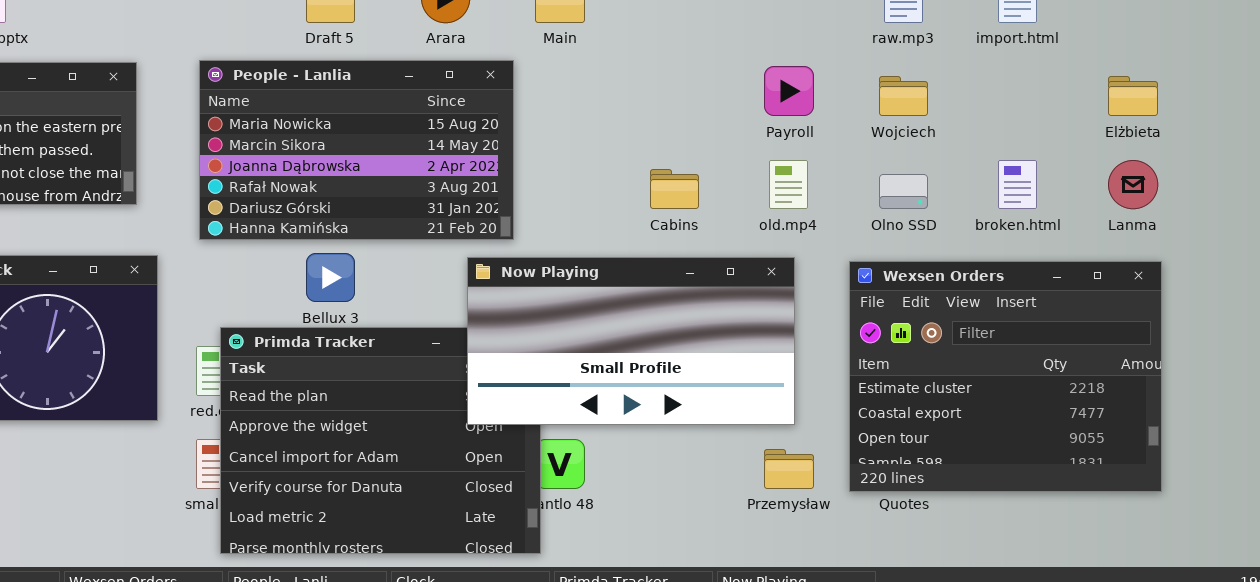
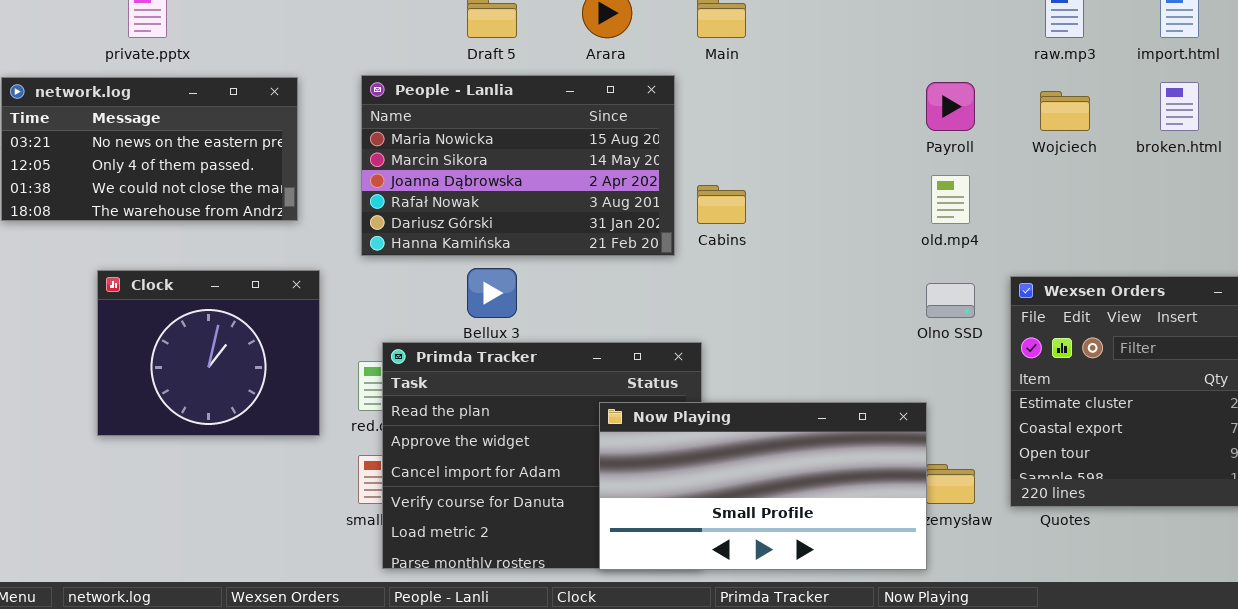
broken.html: [998,160,1037,209] -> [1160,82,1199,131], moved
Cabins: [650,169,699,209] -> [697,185,746,224], moved
Olno SSD: [879,174,928,209] -> [926,283,975,318], moved
Now Playing: [467,257,795,425] -> [599,402,927,570], moved

